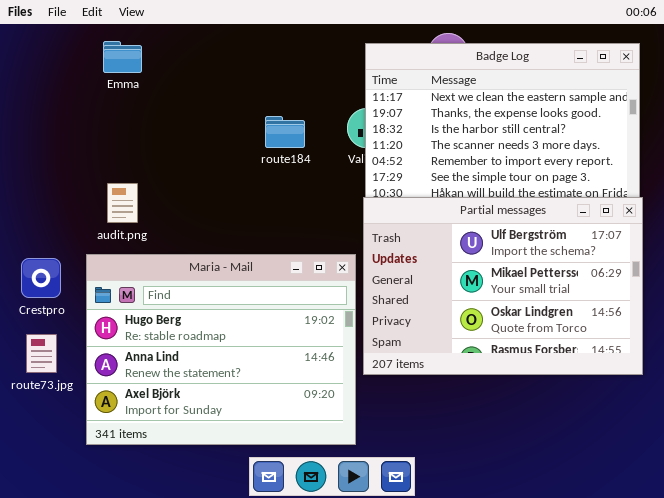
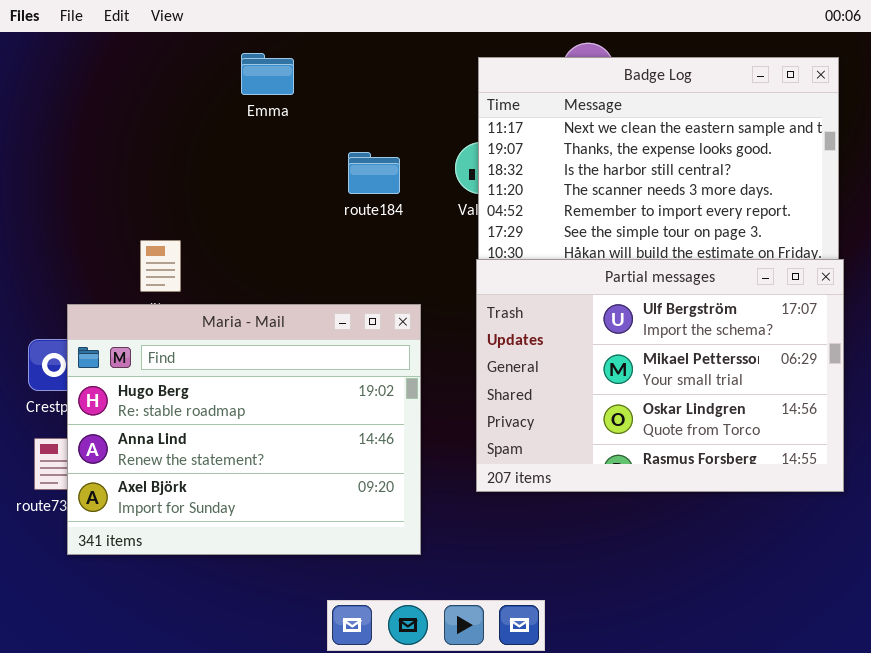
Emma: [103,41,142,73] -> [241,53,294,95], moved
Maria - Mail: [86,254,356,445] -> [67,304,421,555], moved

